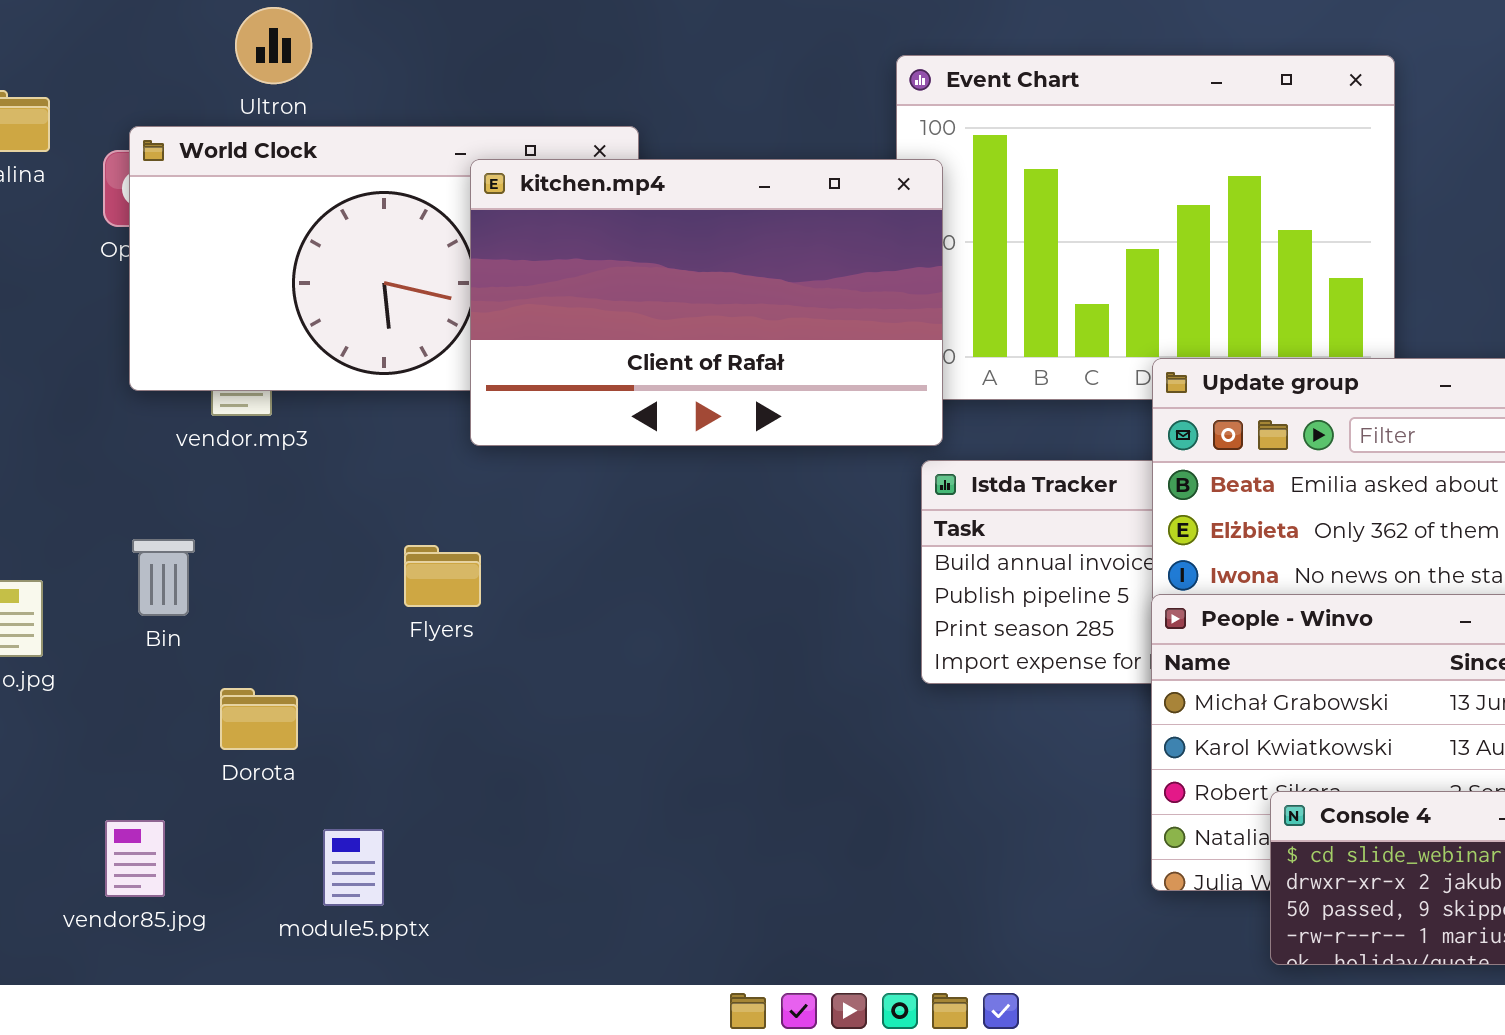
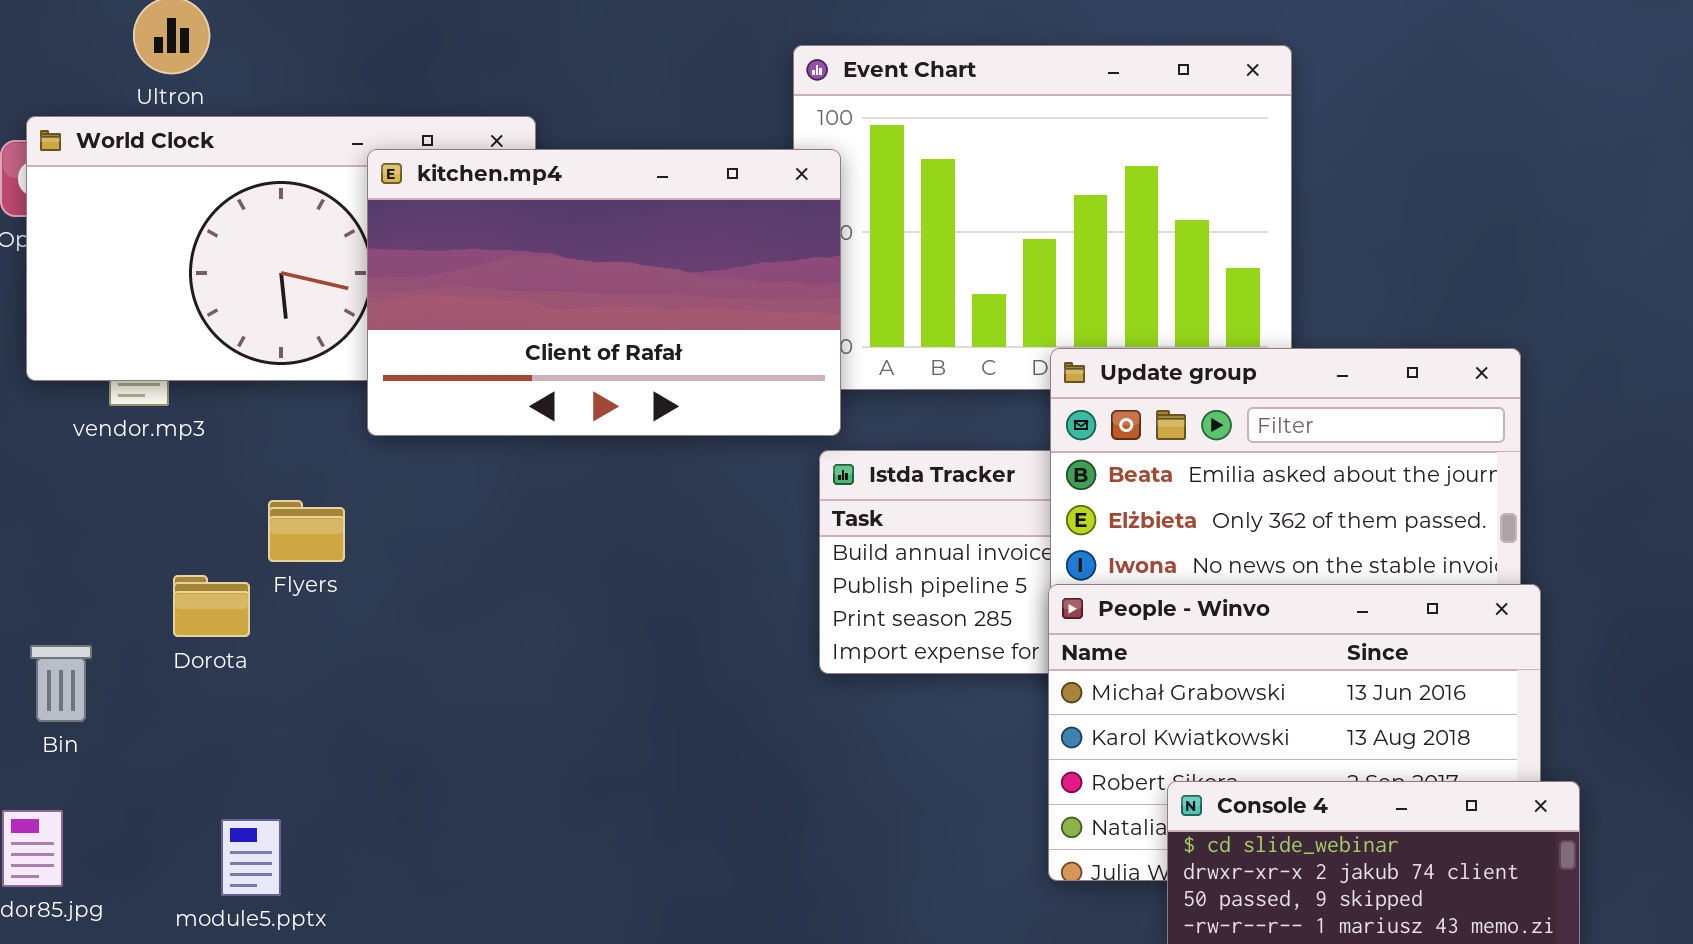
Bin: [132,539,195,616] -> [30,645,92,722], moved
Flyers: [404,545,481,607] -> [268,500,345,562], moved
Dorota: [220,688,298,750] -> [173,575,250,637], moved

